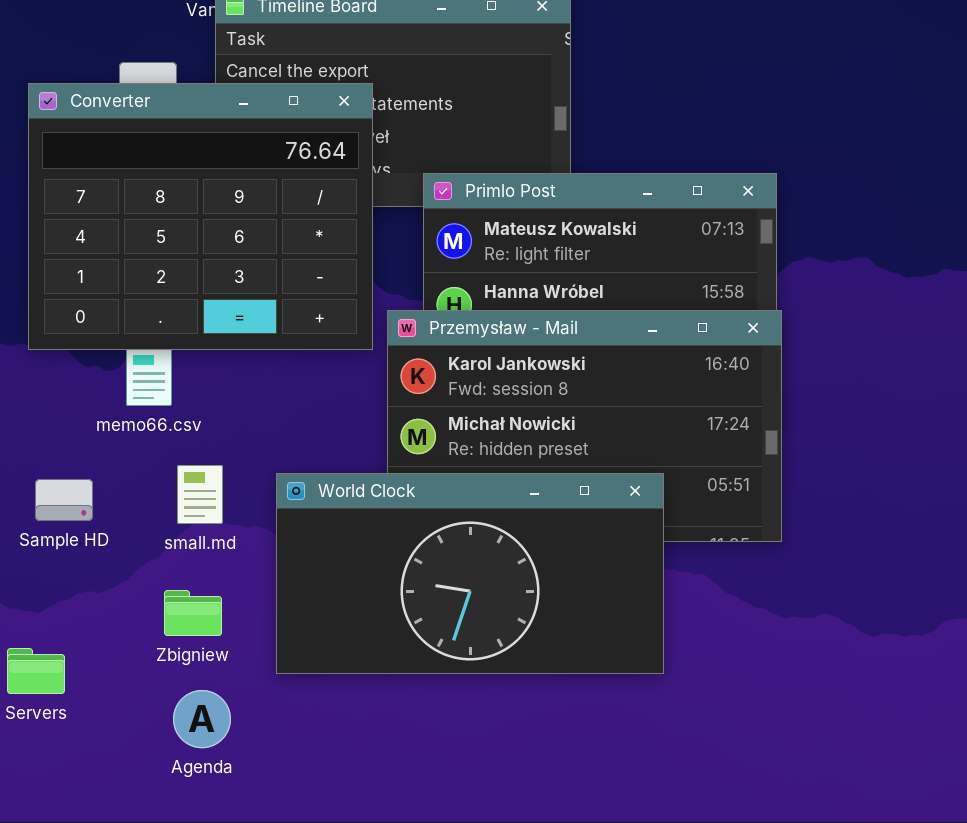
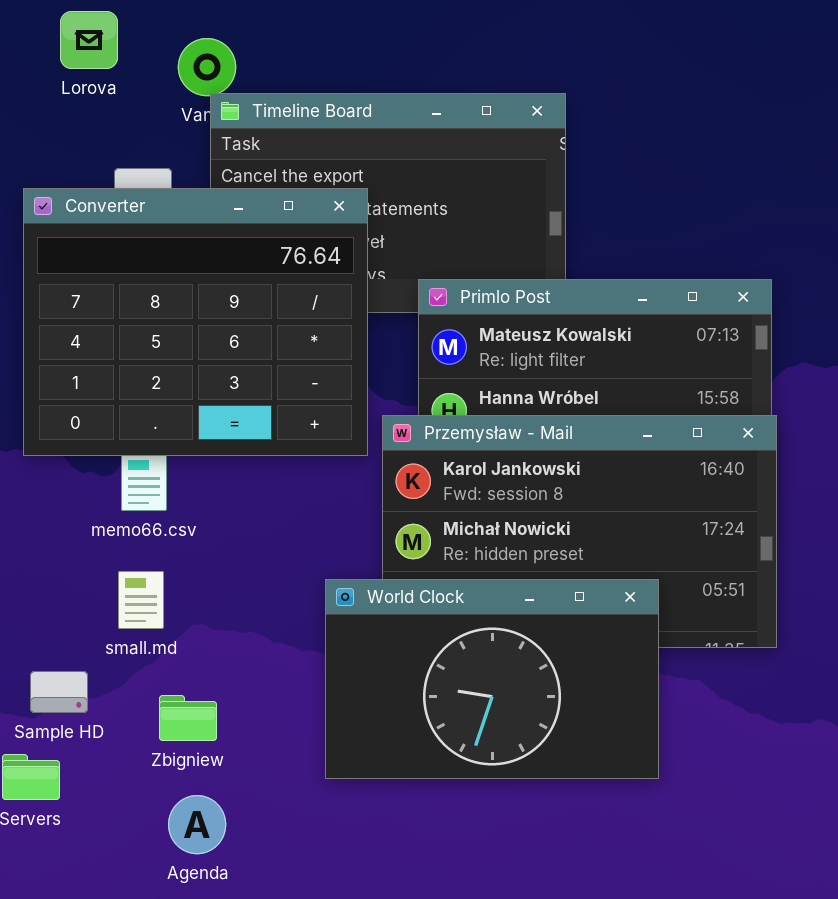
small.md: [177,465,223,524] -> [118,571,164,629], moved
World Clock: [276,473,664,674] -> [325,579,659,779], resized
Sample HD: [35,479,93,521] -> [30,671,88,713], moved

